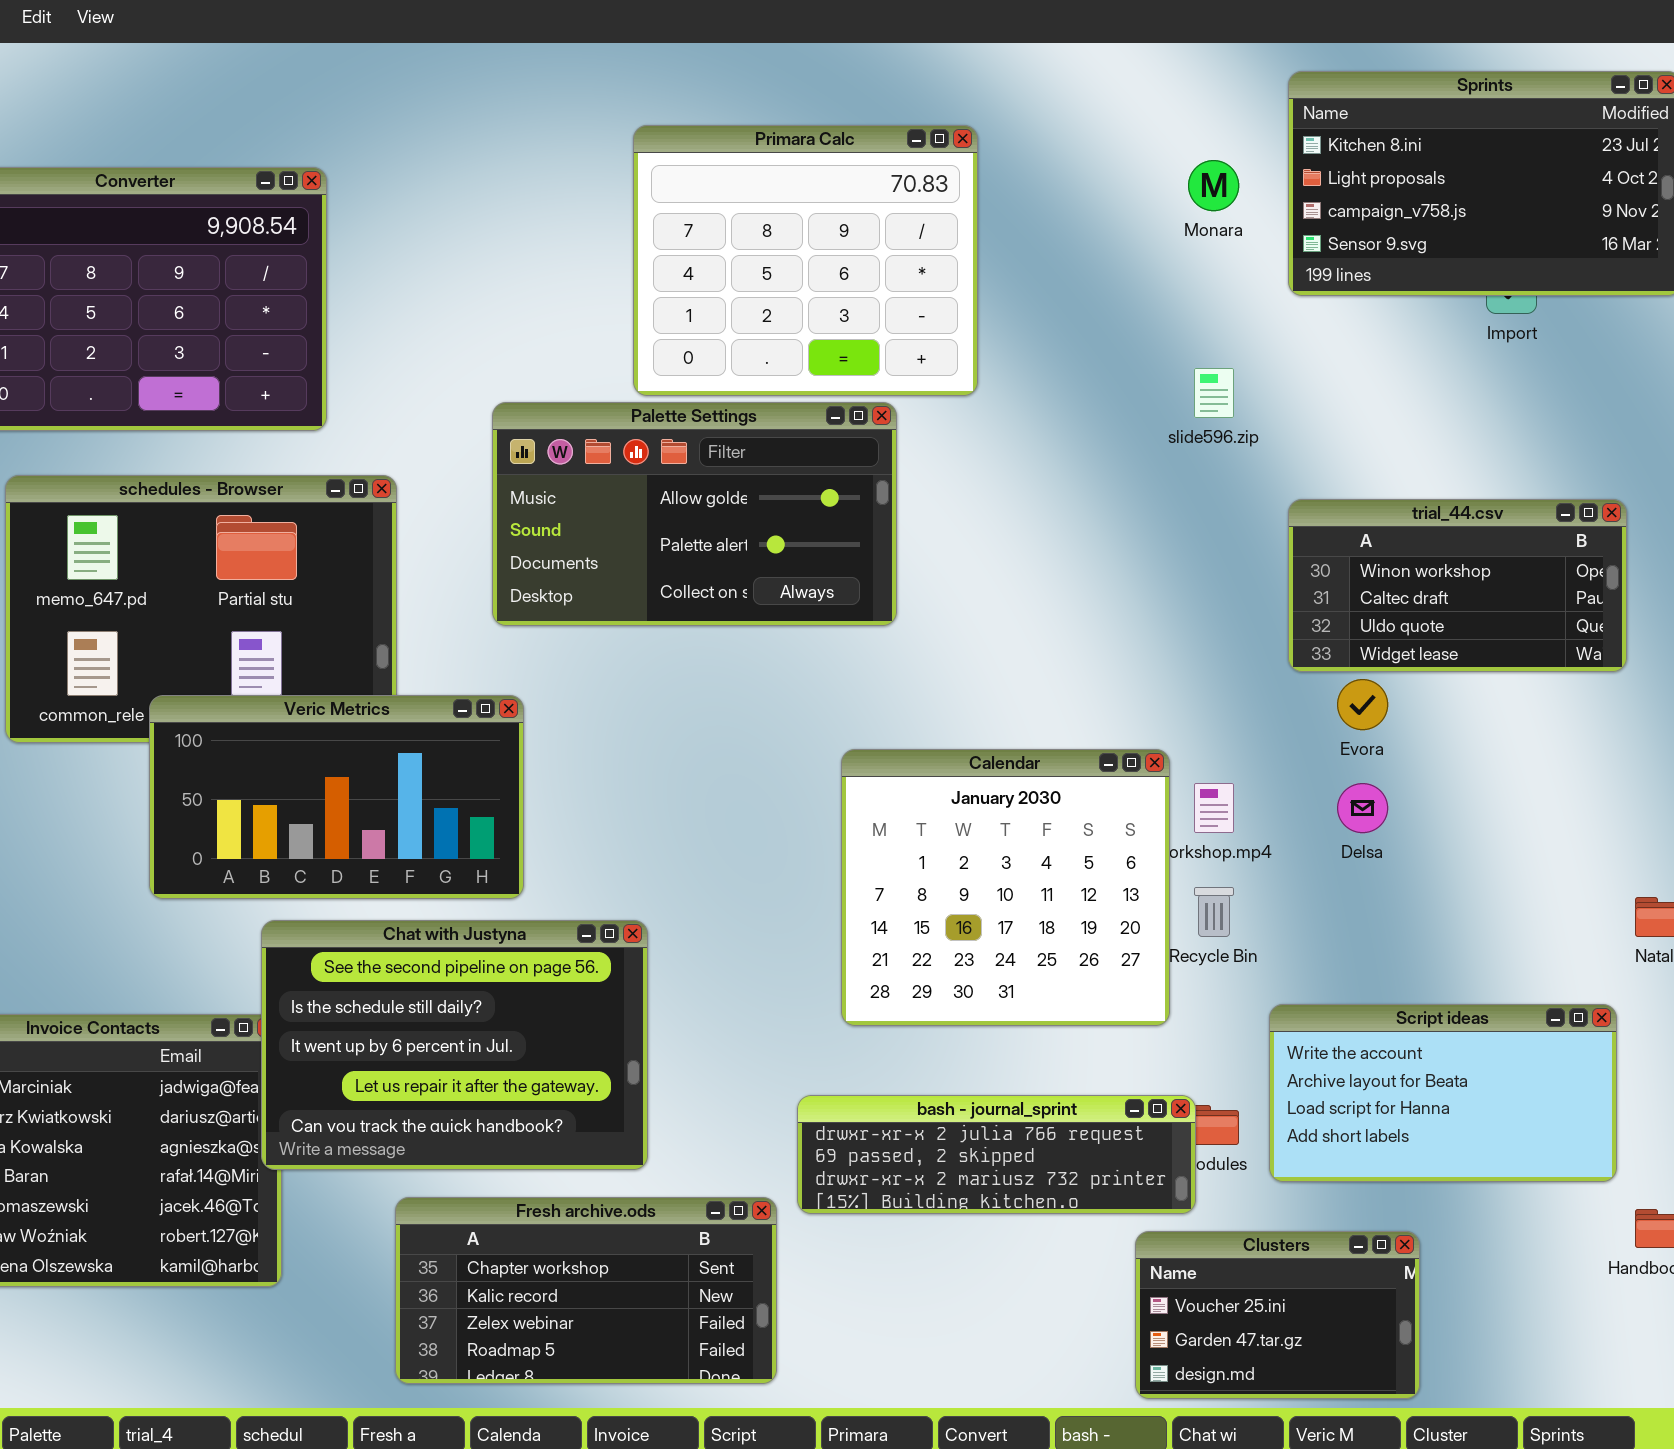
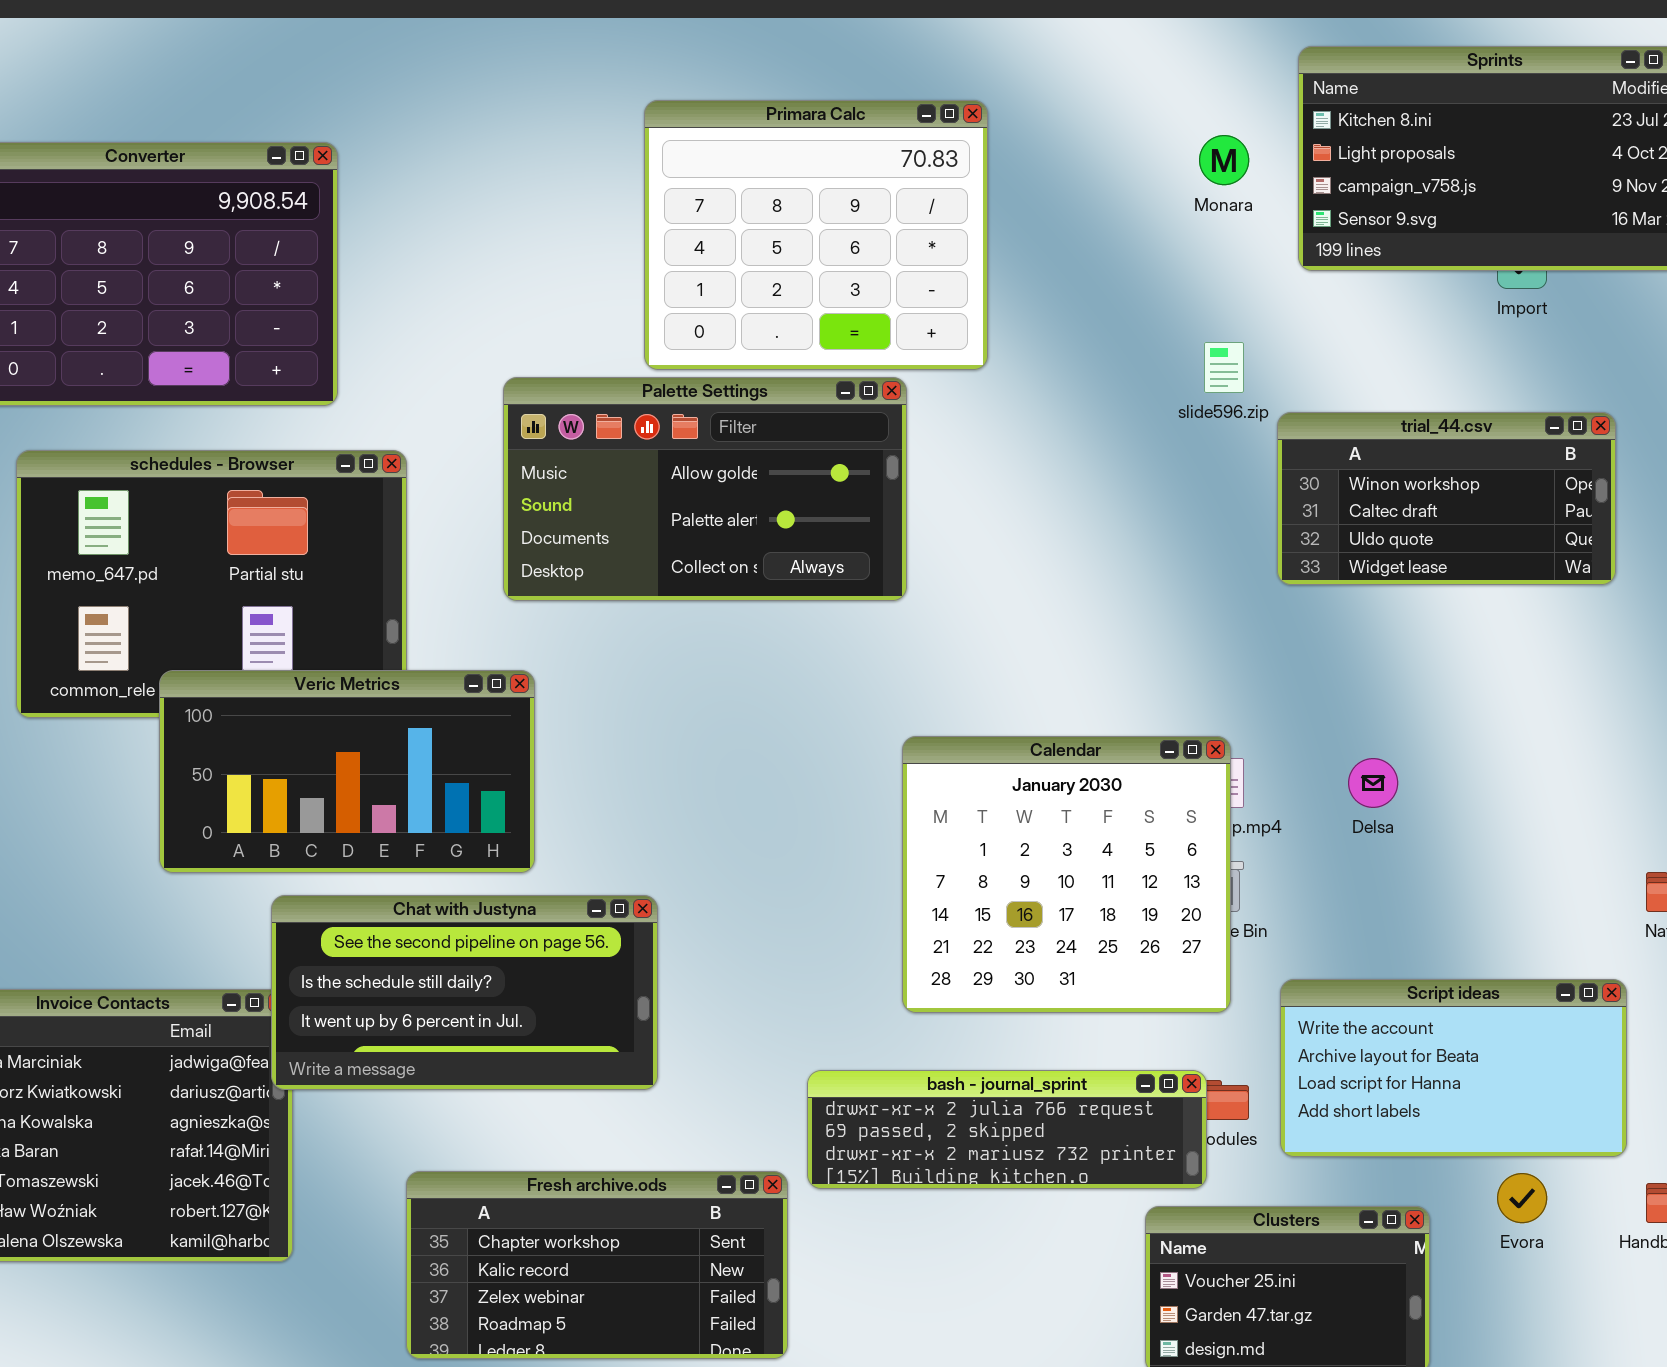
trial_44.csv: [1288,499,1627,672] -> [1277,412,1616,585], moved
Evora: [1337,679,1388,730] -> [1497,1173,1547,1223], moved
Calendar: [841,749,1170,1026] -> [902,736,1231,1013], moved
Chat with Justyna: [261,920,648,1170] -> [271,895,658,1090], resized

